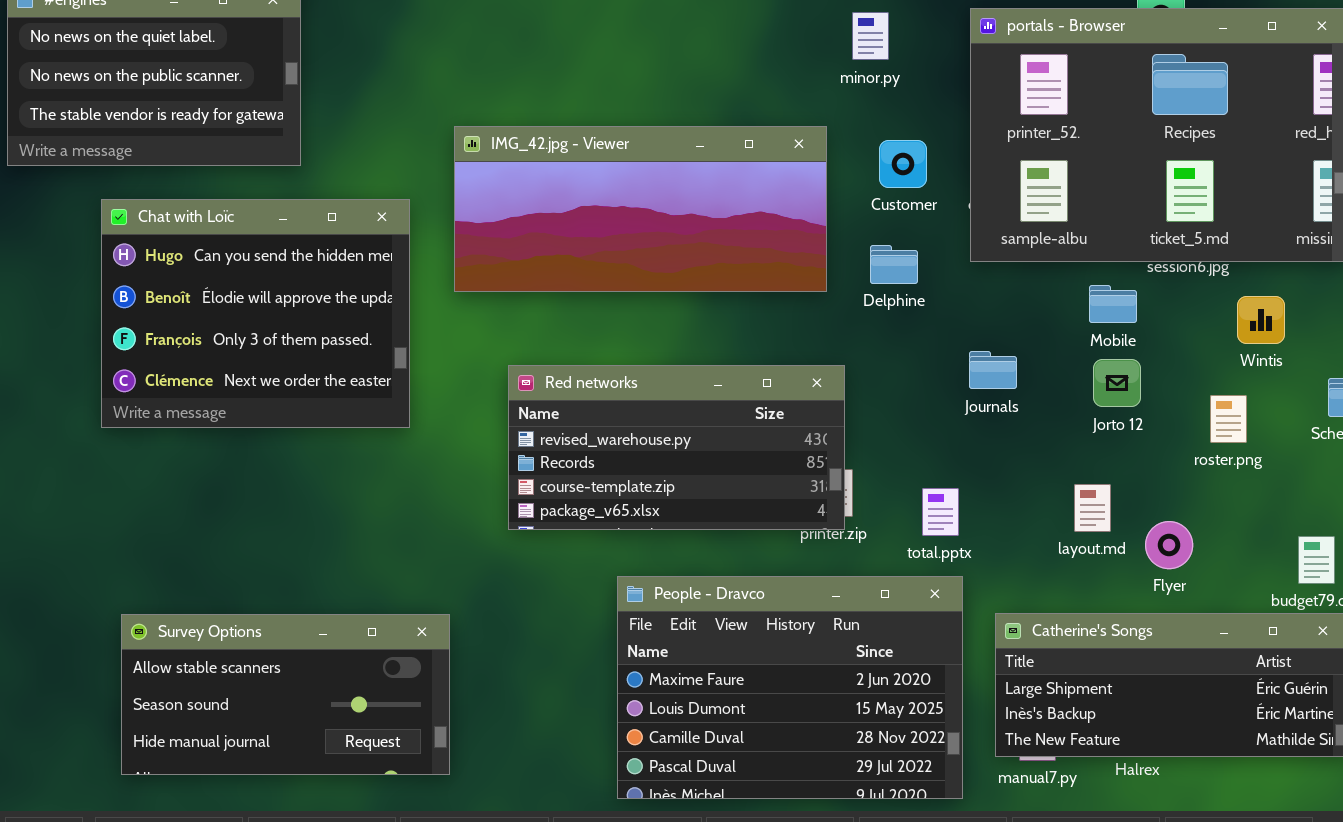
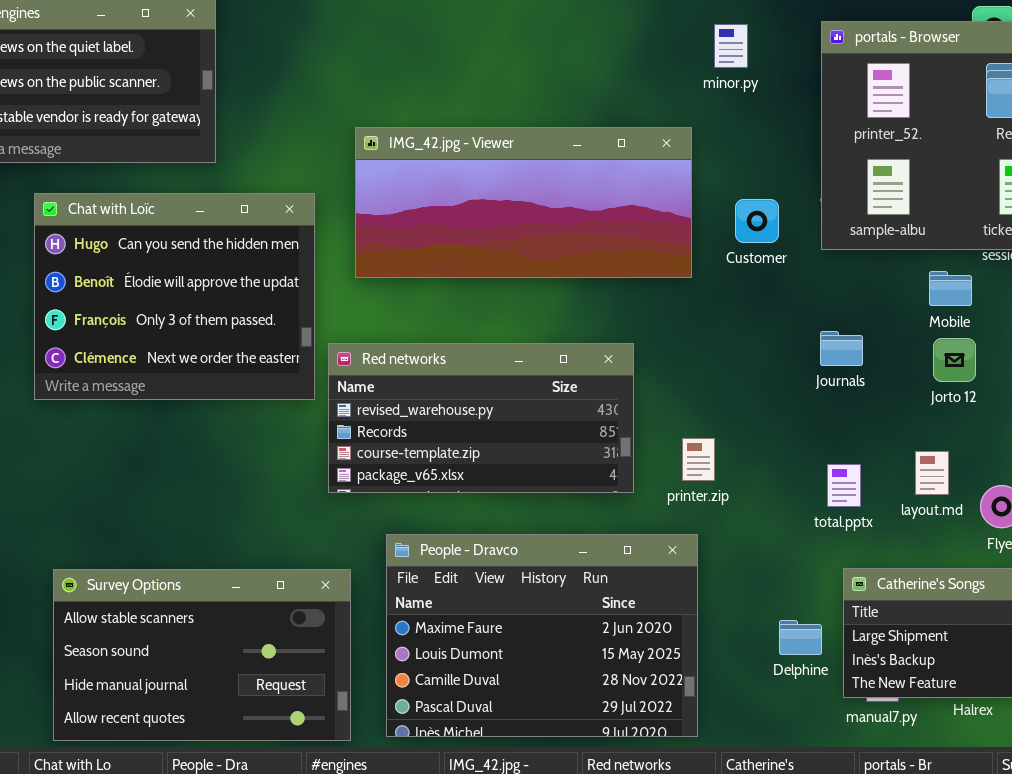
Customer: [879,140,927,188] -> [735,199,779,243], moved
Delphine: [870,245,918,284] -> [779,620,822,655], moved
Red networks: [508,365,845,530] -> [328,343,634,493], moved
total.pptx: [922,488,959,536] -> [827,464,861,507], moved
People - Dravco: [617,576,963,799] -> [386,534,698,737], moved
Survey Options: [121,614,450,775] -> [53,569,351,741], resized

